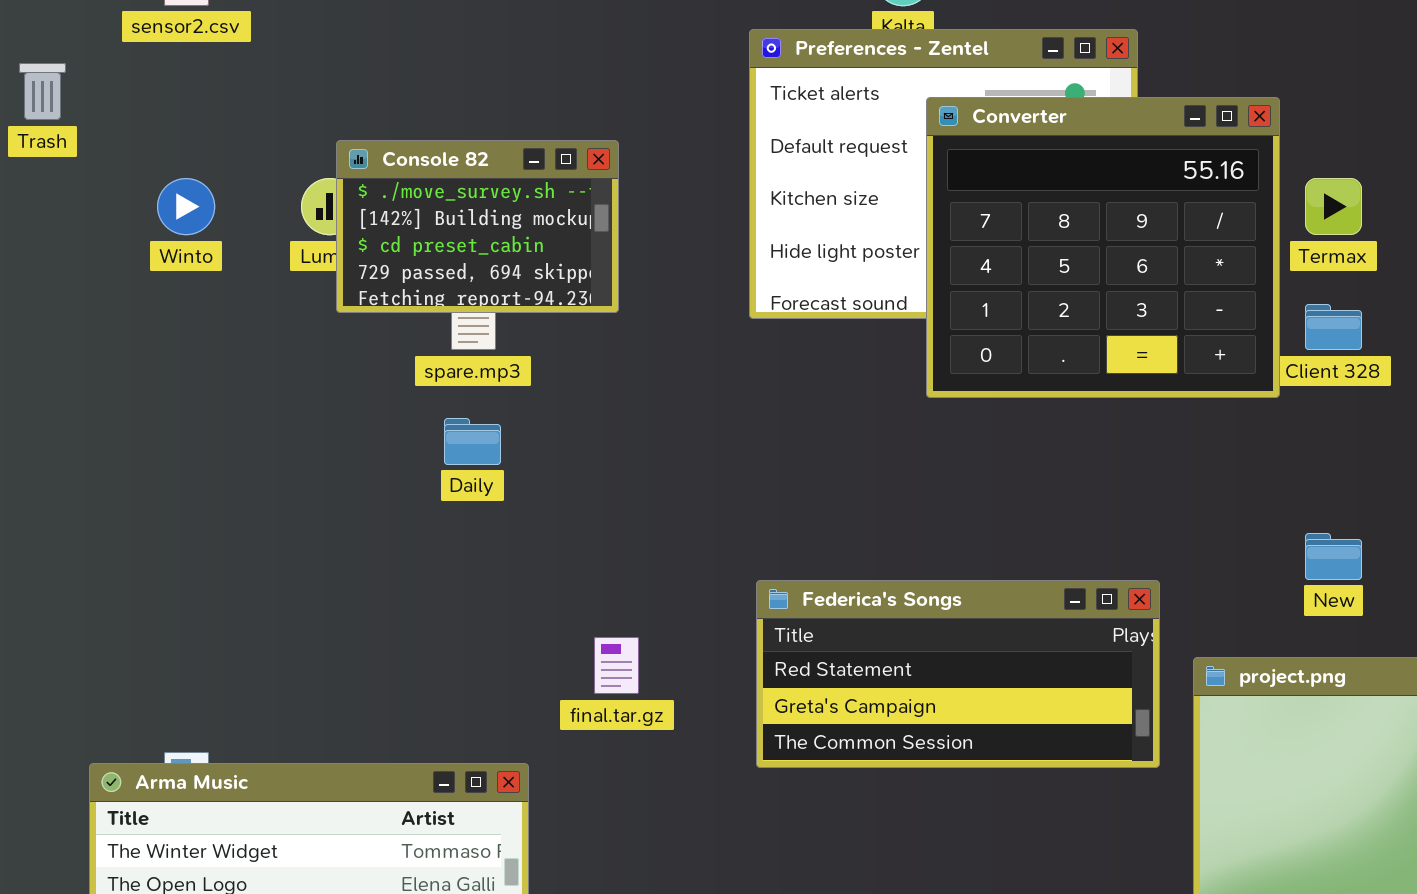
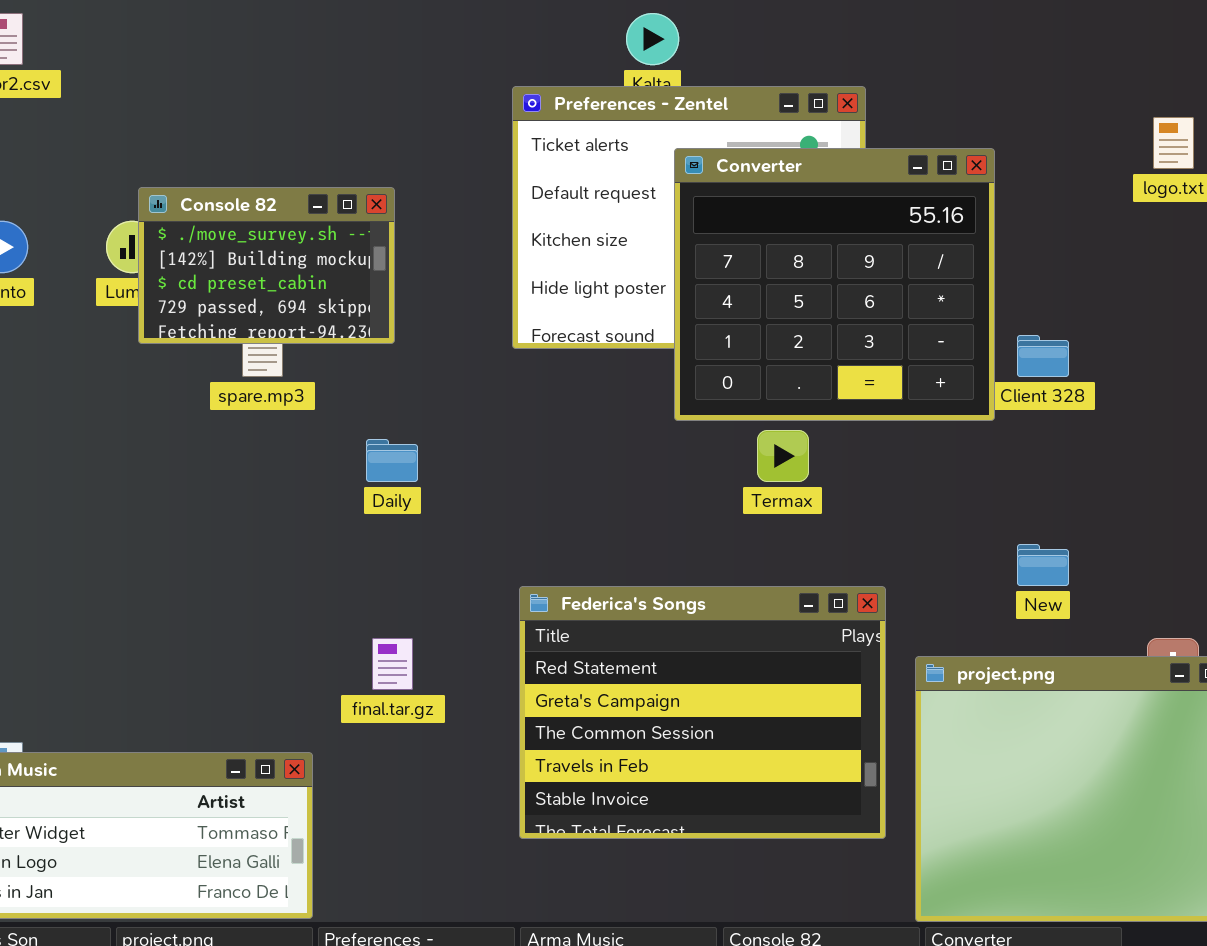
Termax: [1305,178,1362,235] -> [757,430,809,482], moved
Daily: [444,418,501,465] -> [366,439,418,482], moved
Federica's Songs: [756,580,1160,768] -> [519,586,886,839], resized

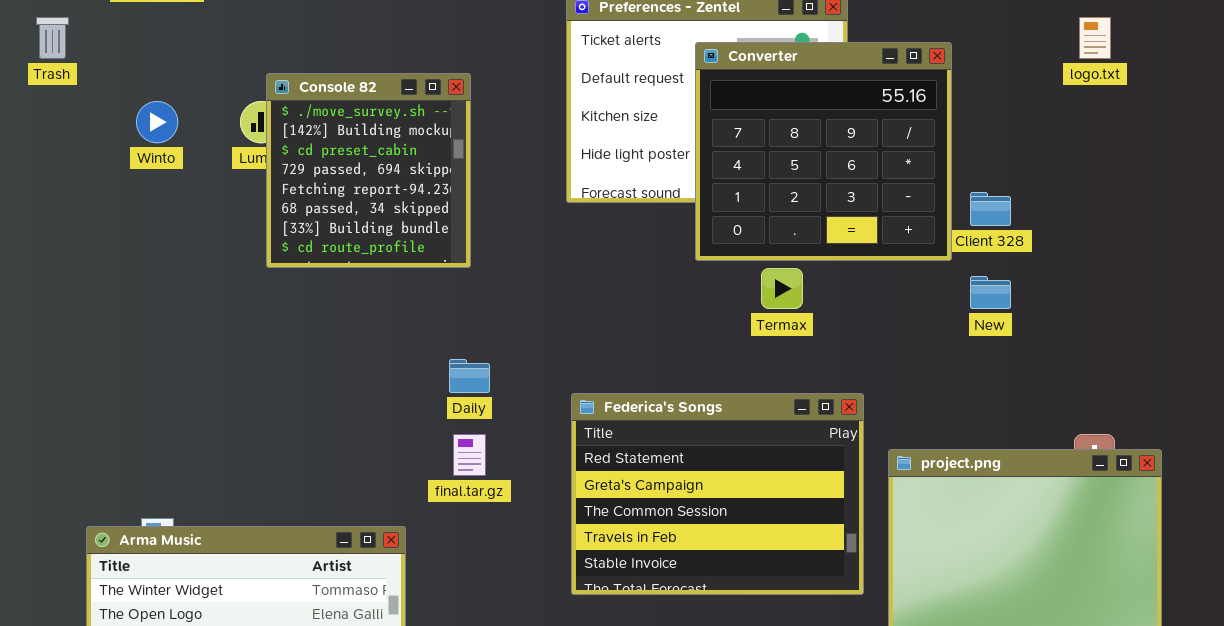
Console 82: [138,187,395,344] -> [266,73,471,268], resized
Daily: [366,439,418,482] -> [449,359,490,393], moved
New: [1017,544,1069,586] -> [970,276,1011,309], moved

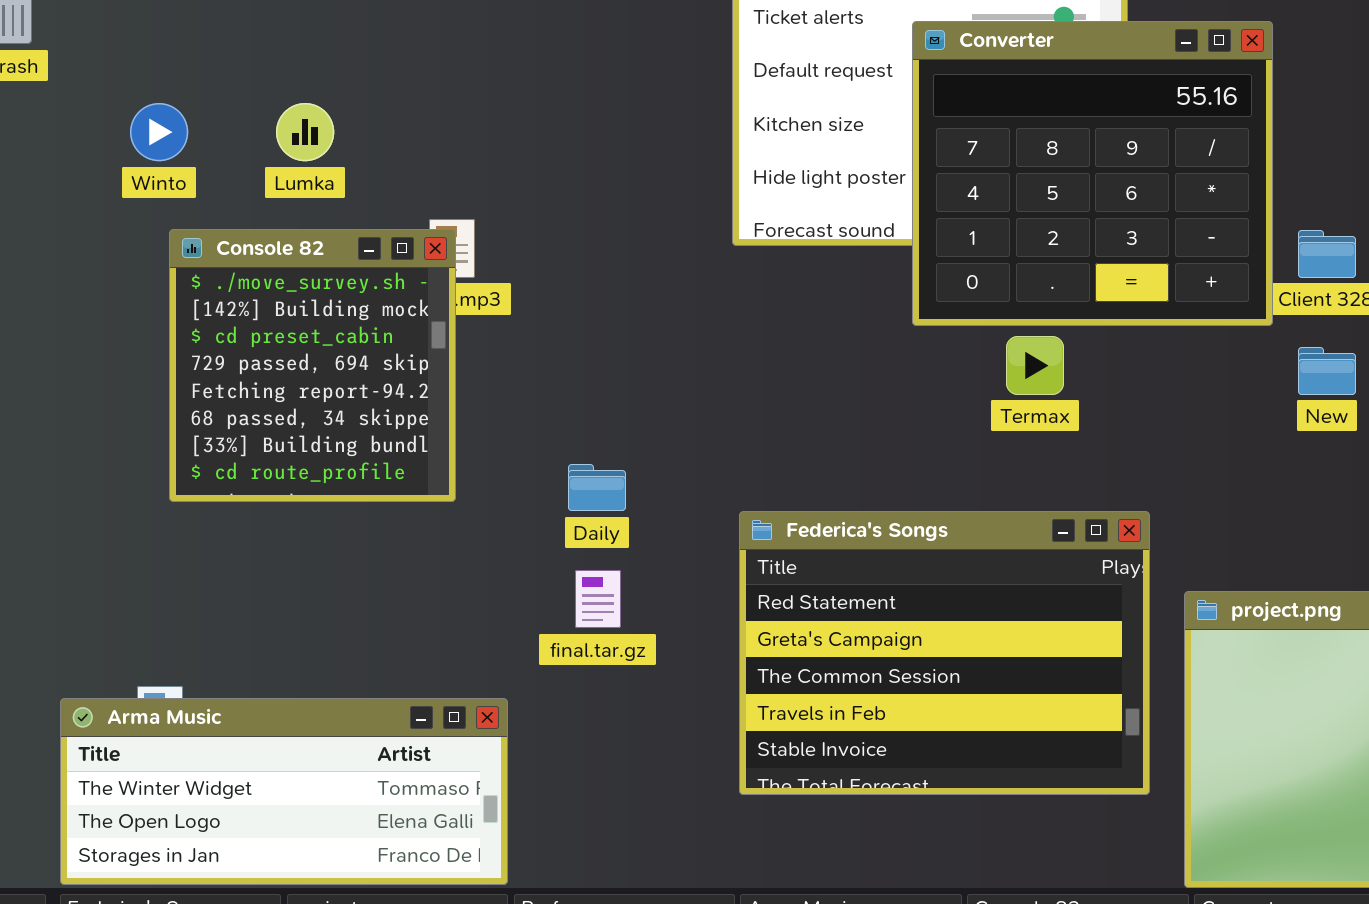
Console 82: [266,73,471,268] -> [169,229,456,502], moved

